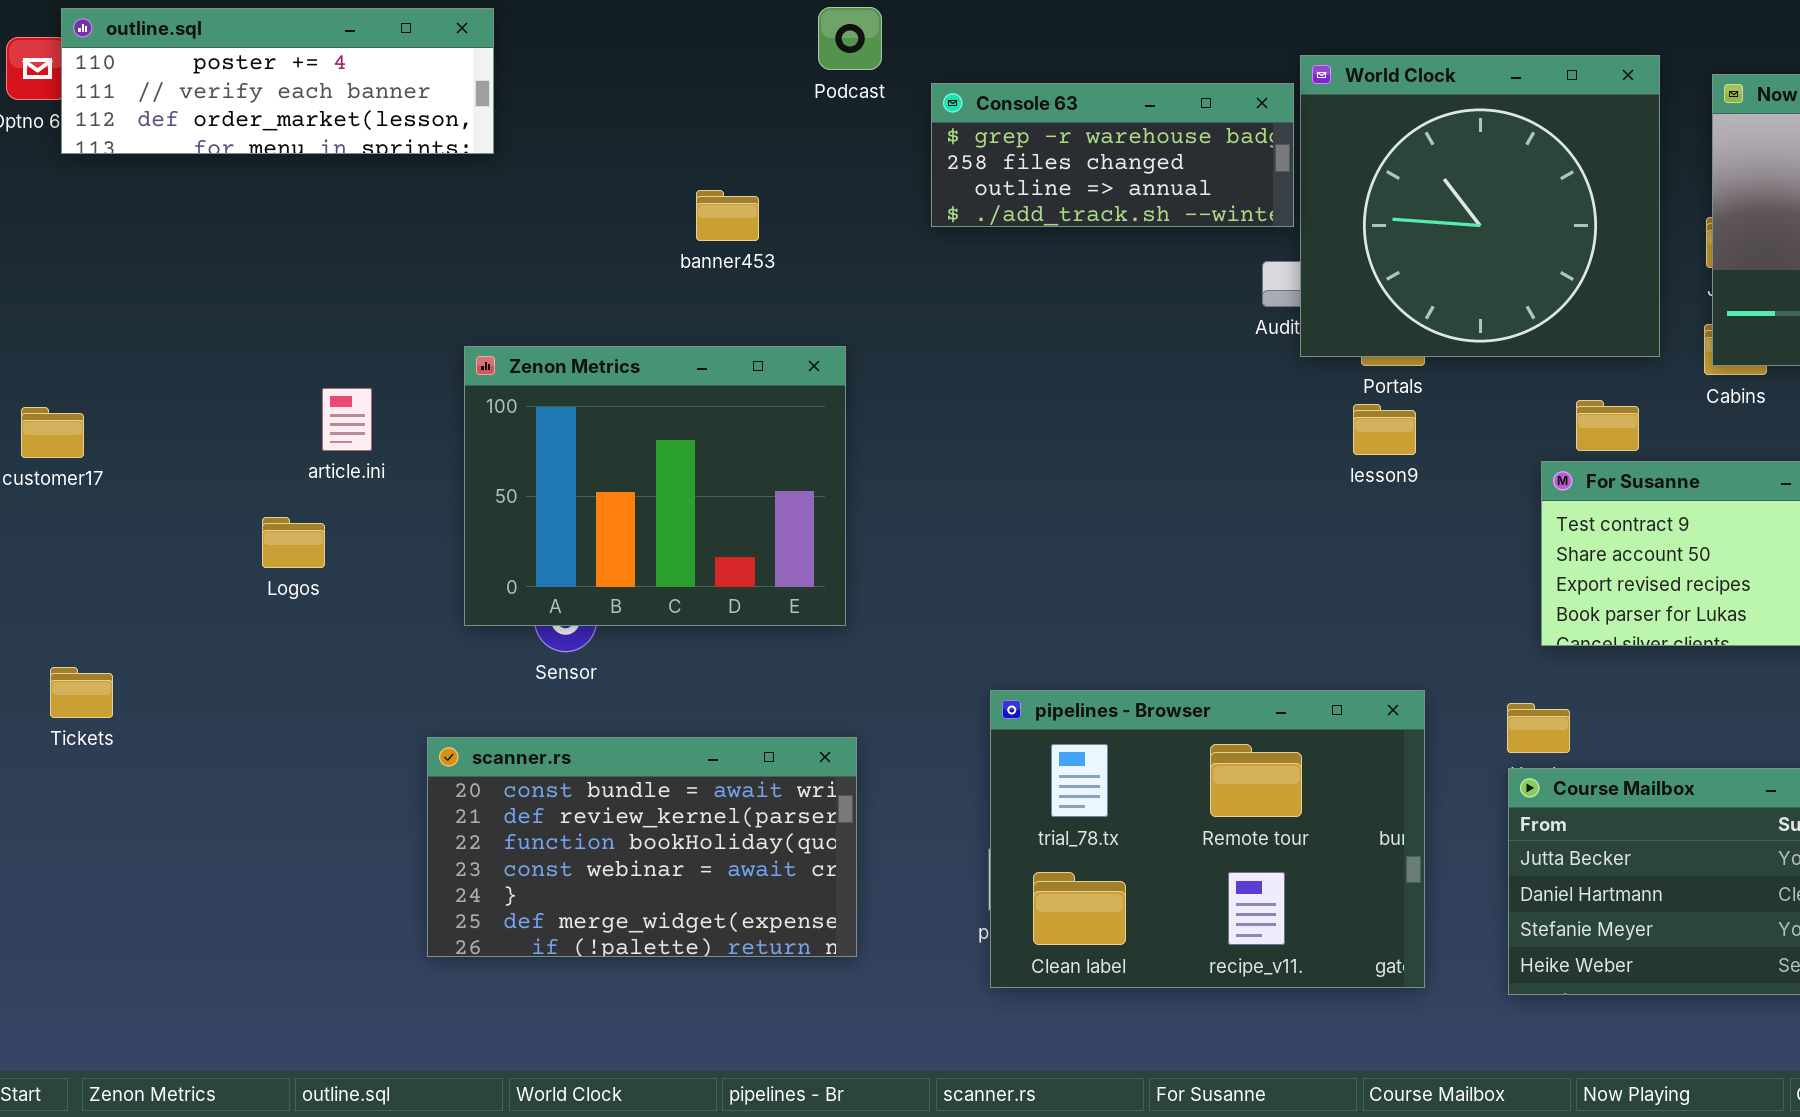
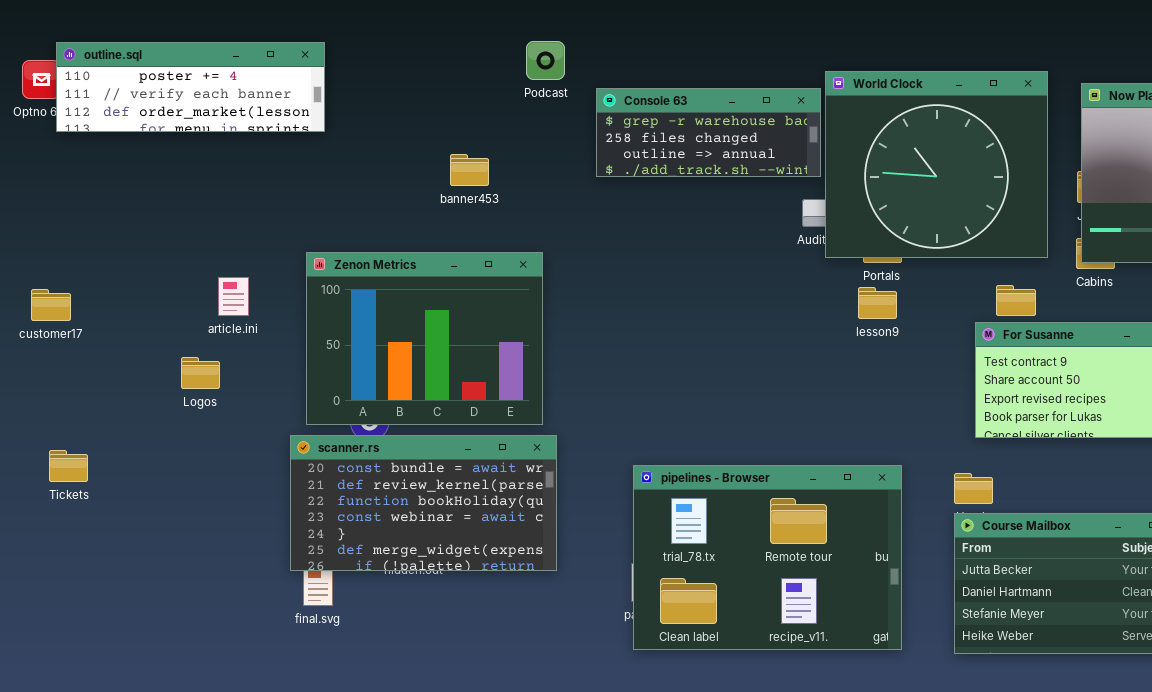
scanner.rs: [427,737,857,957] -> [290,435,557,571], moved

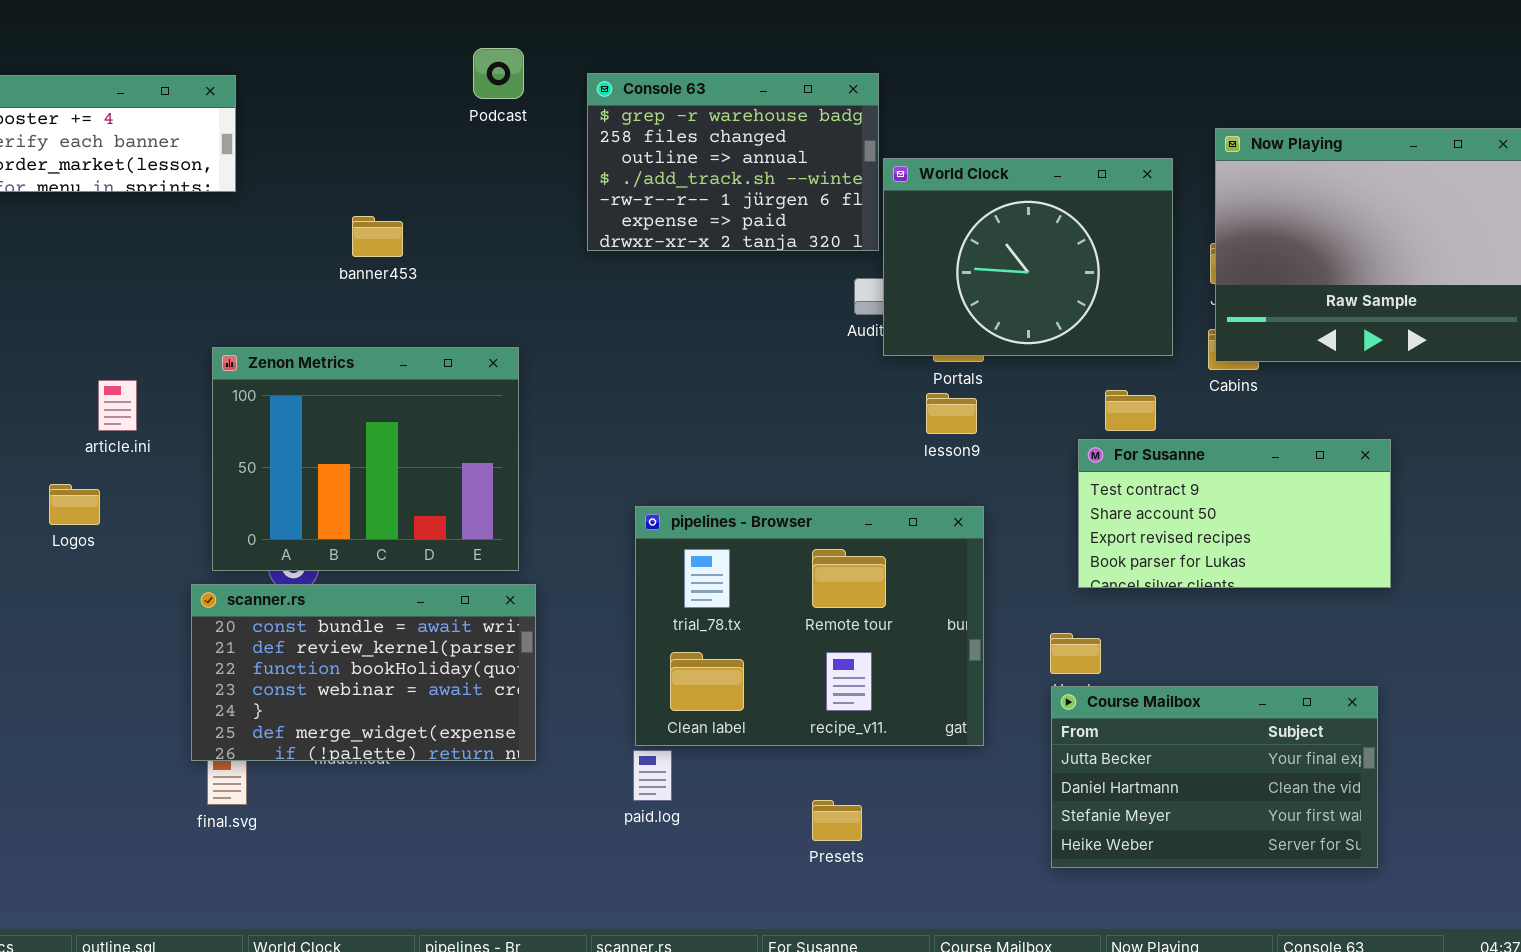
Podcast: [526,41,565,80] -> [473,48,524,99], moved
World Clock: [825,71,1048,258] -> [883,158,1173,356], resized
Console 63: [596,88,821,177] -> [587,73,879,251], resized
banner453: [450,154,489,186] -> [352,216,403,257], moved
pipelines - Browser: [633,465,902,650] -> [635,506,984,746], moved

